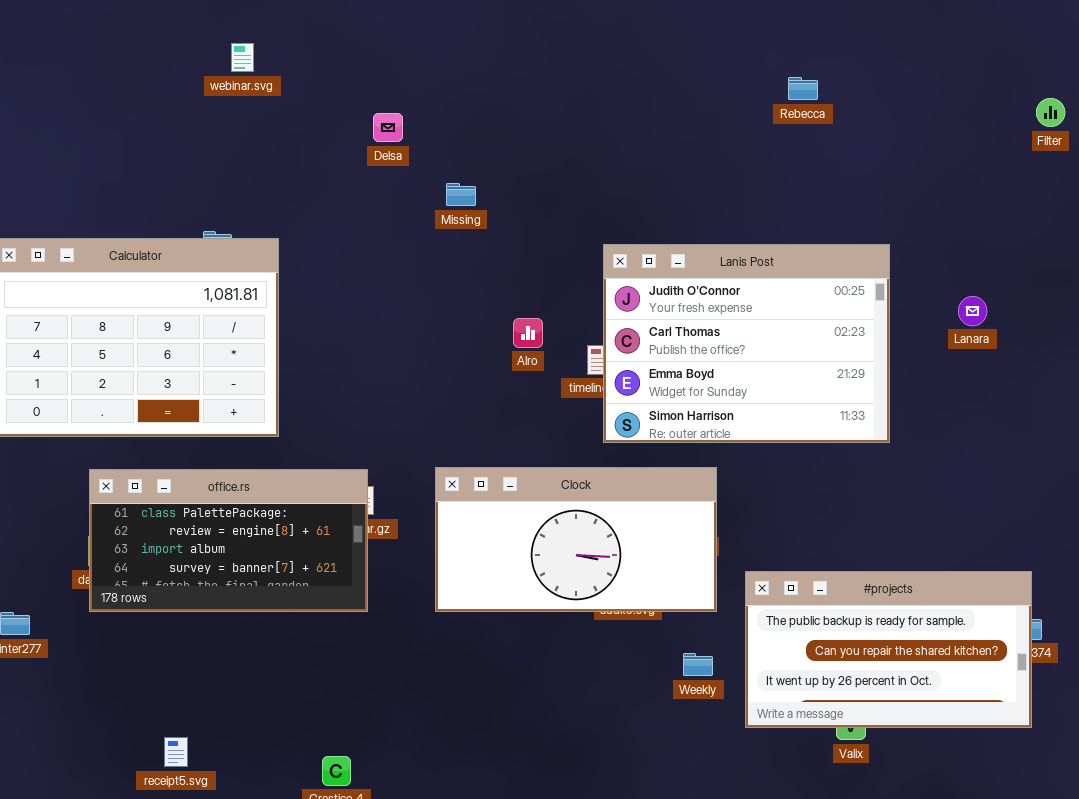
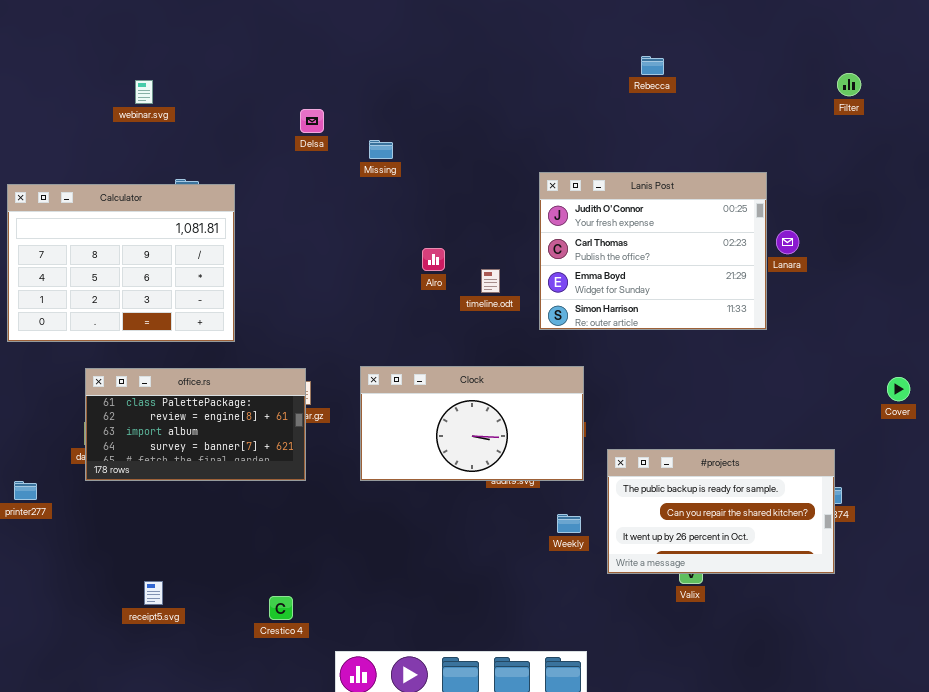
webinar.svg: [231,43,254,72] -> [135,80,153,104], moved
Delsa: [373,113,403,142] -> [300,109,324,133], moved
Lanis Post: [603,244,890,443] -> [539,172,767,330], moved

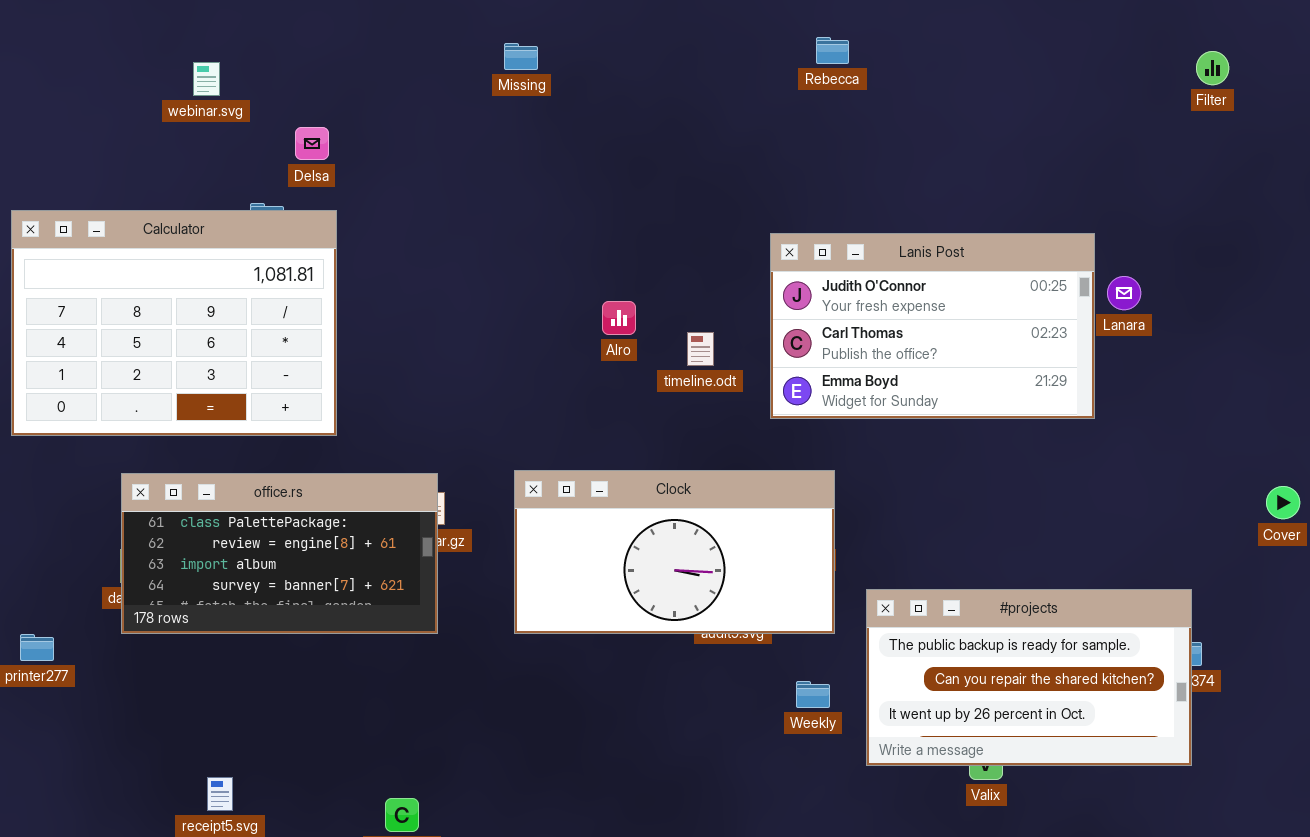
Rebecca: [641,56,664,75] -> [816,37,849,64], moved
Delsa: [300,109,324,133] -> [295,127,329,160], moved
Missing: [369,140,393,159] -> [504,43,538,70], moved
Lanis Post: [539,172,767,330] -> [770,233,1095,419], resized

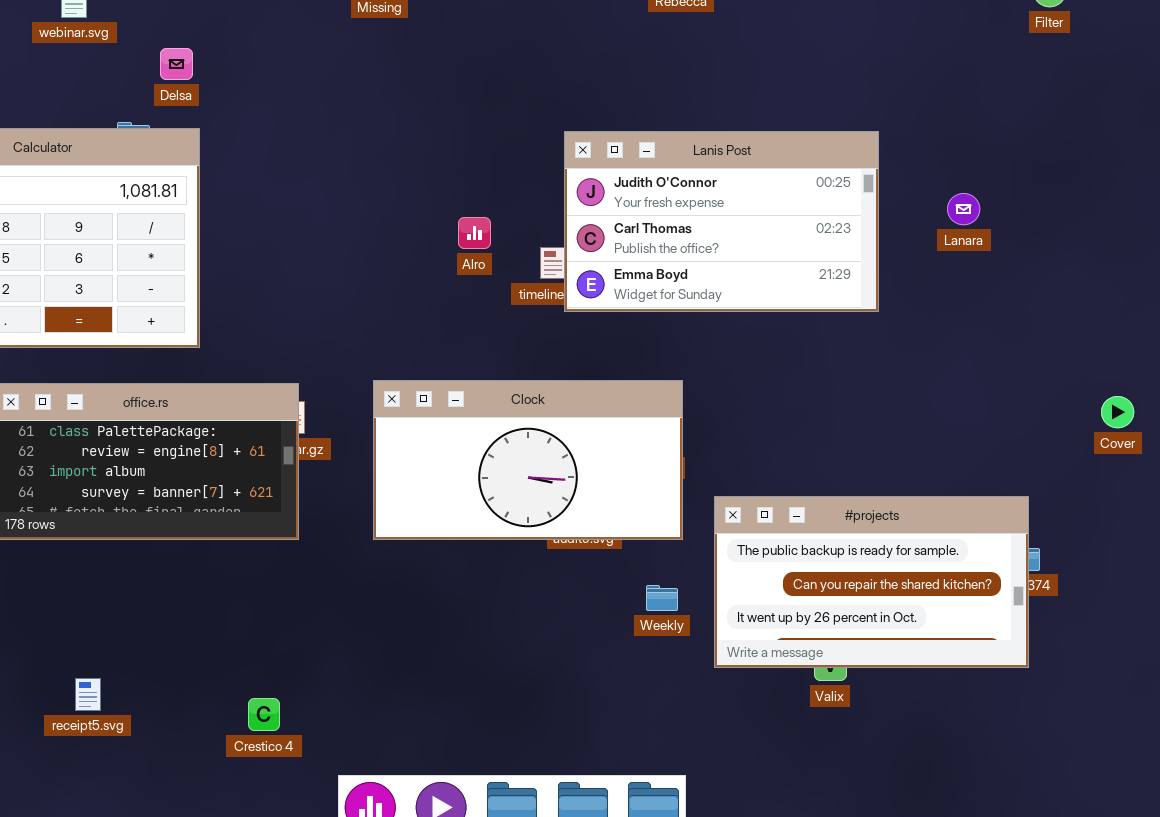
Lanis Post: [770,233,1095,419] -> [564,131,879,312], moved

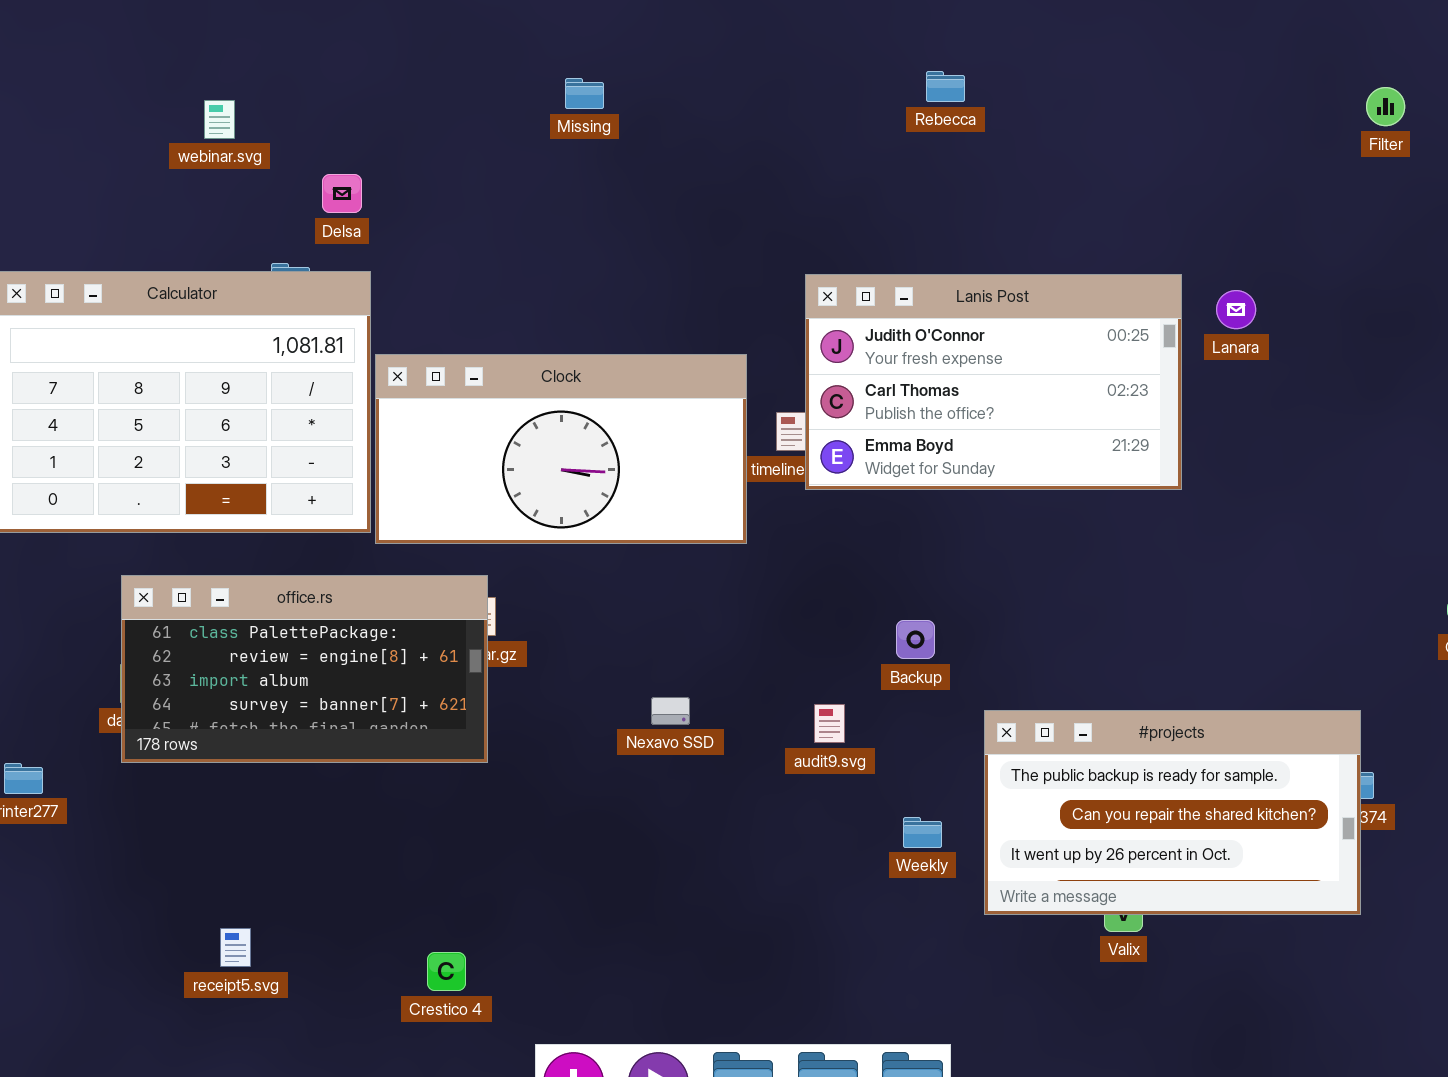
Lanara: [947,193,980,225] -> [1216,290,1256,329], moved
Clock: [373,380,683,540] -> [375,354,747,544], moved

